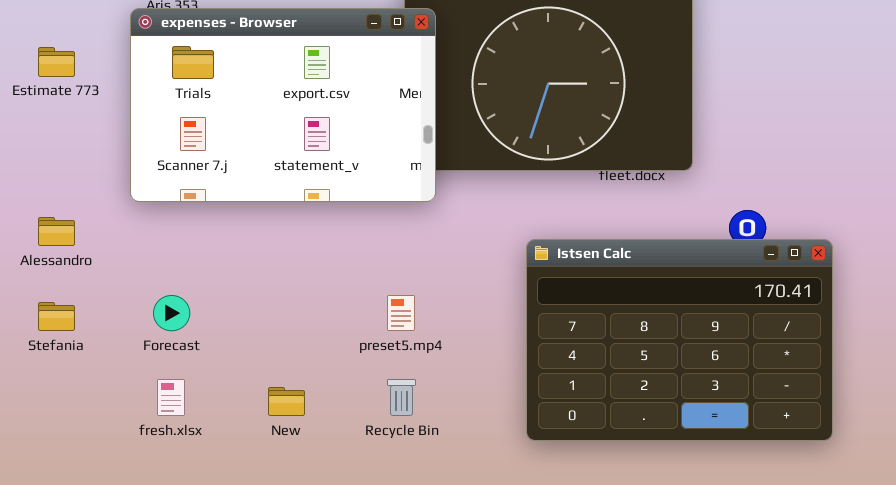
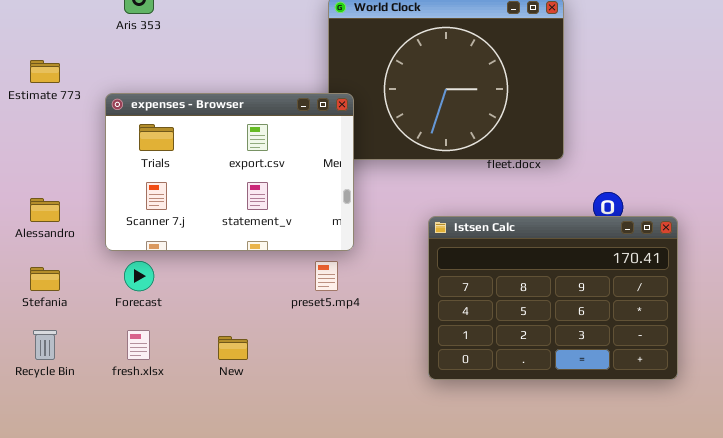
expenses - Browser: [130,8,436,202] -> [105,93,354,251], moved
Recycle Bin: [387,379,416,416] -> [33,330,57,360], moved

